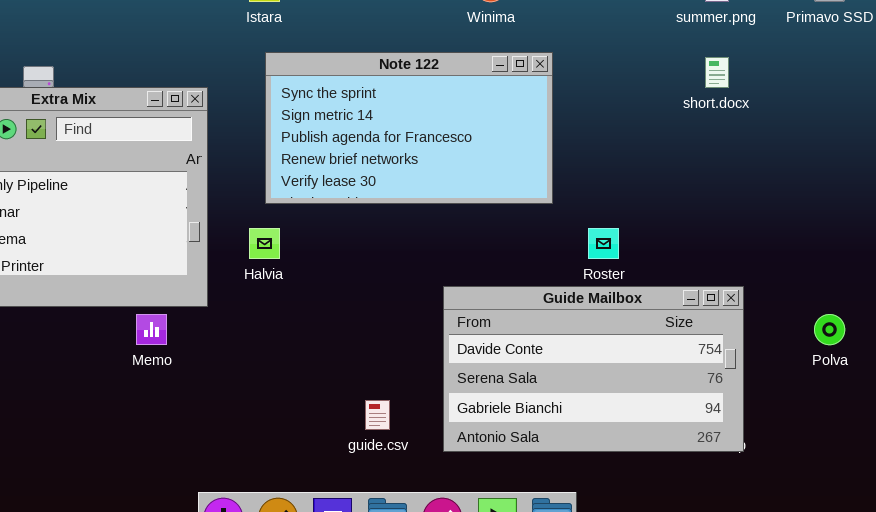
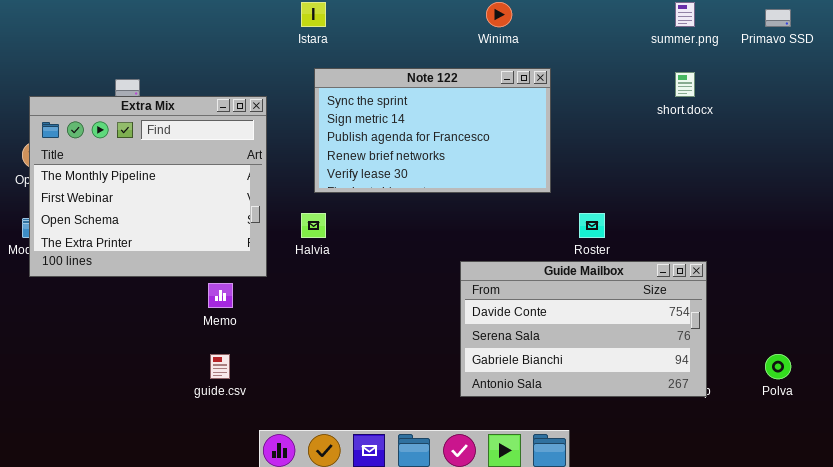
Polva: [814,314,845,345] -> [765,354,791,379], moved
guide.csv: [365,400,390,430] -> [210,354,230,379], moved

